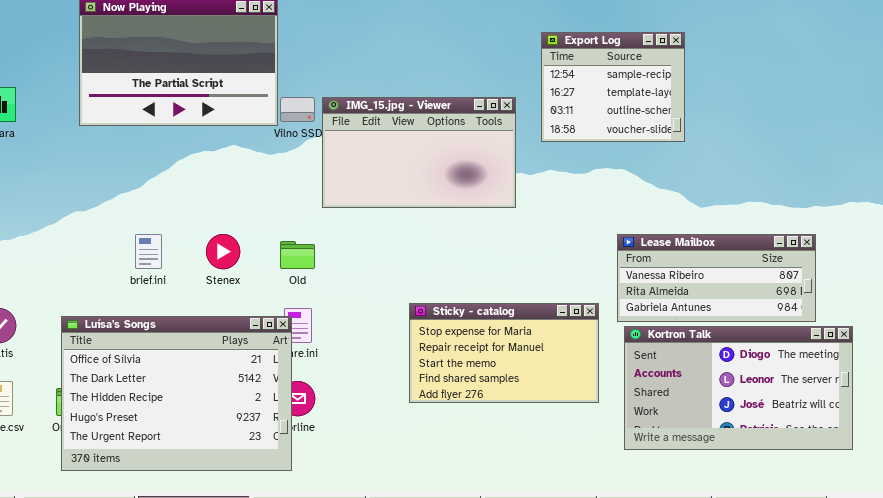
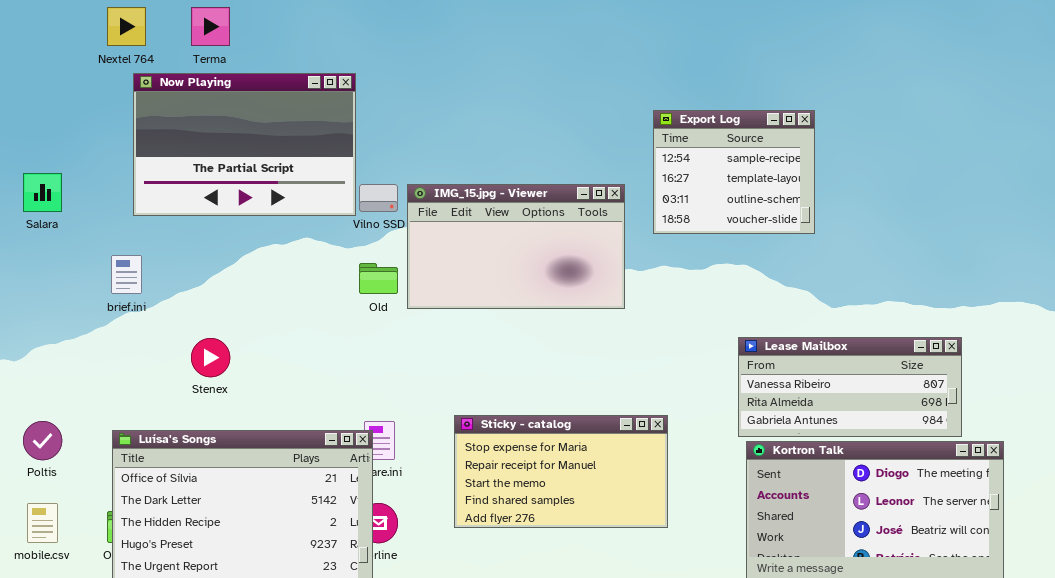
brief.ini: [135,234,162,269] -> [111,255,142,294], moved
Stenex: [206,234,240,269] -> [191,338,230,377], moved
Old: [280,241,315,269] -> [359,263,398,294], moved
Sticky - catalog: [409,303,599,403] -> [454,415,668,528], moved

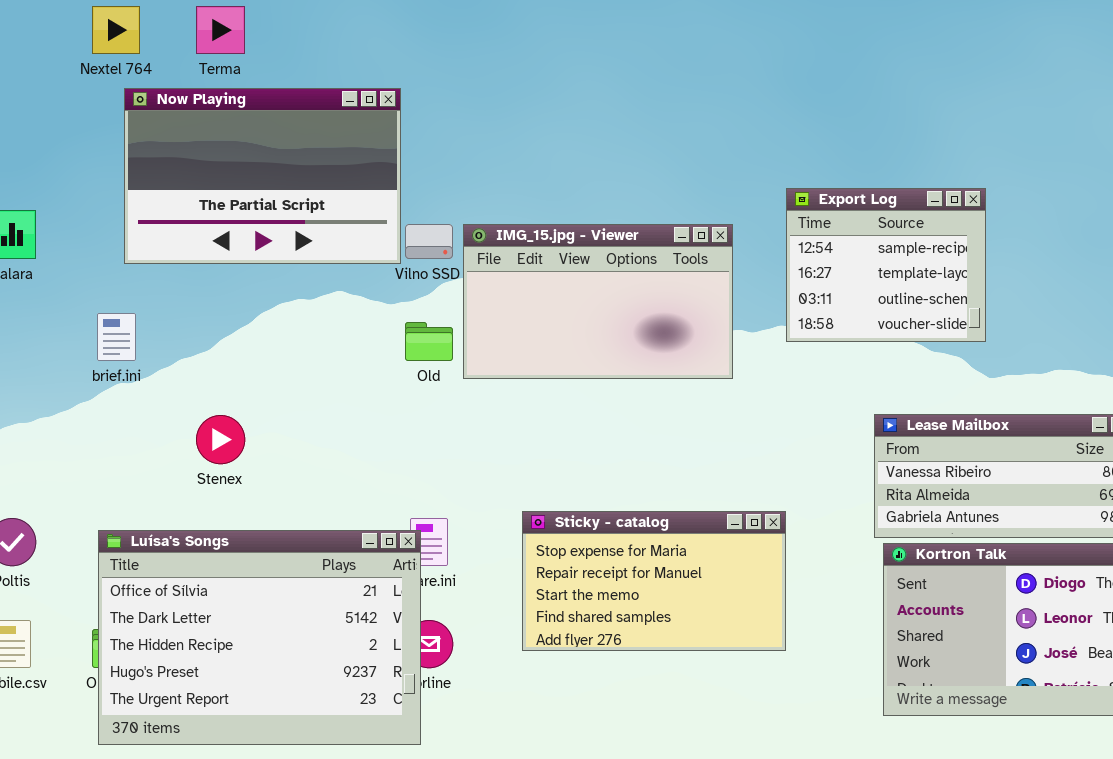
Export Log: [653,110,815,234] -> [786,188,986,342], moved

